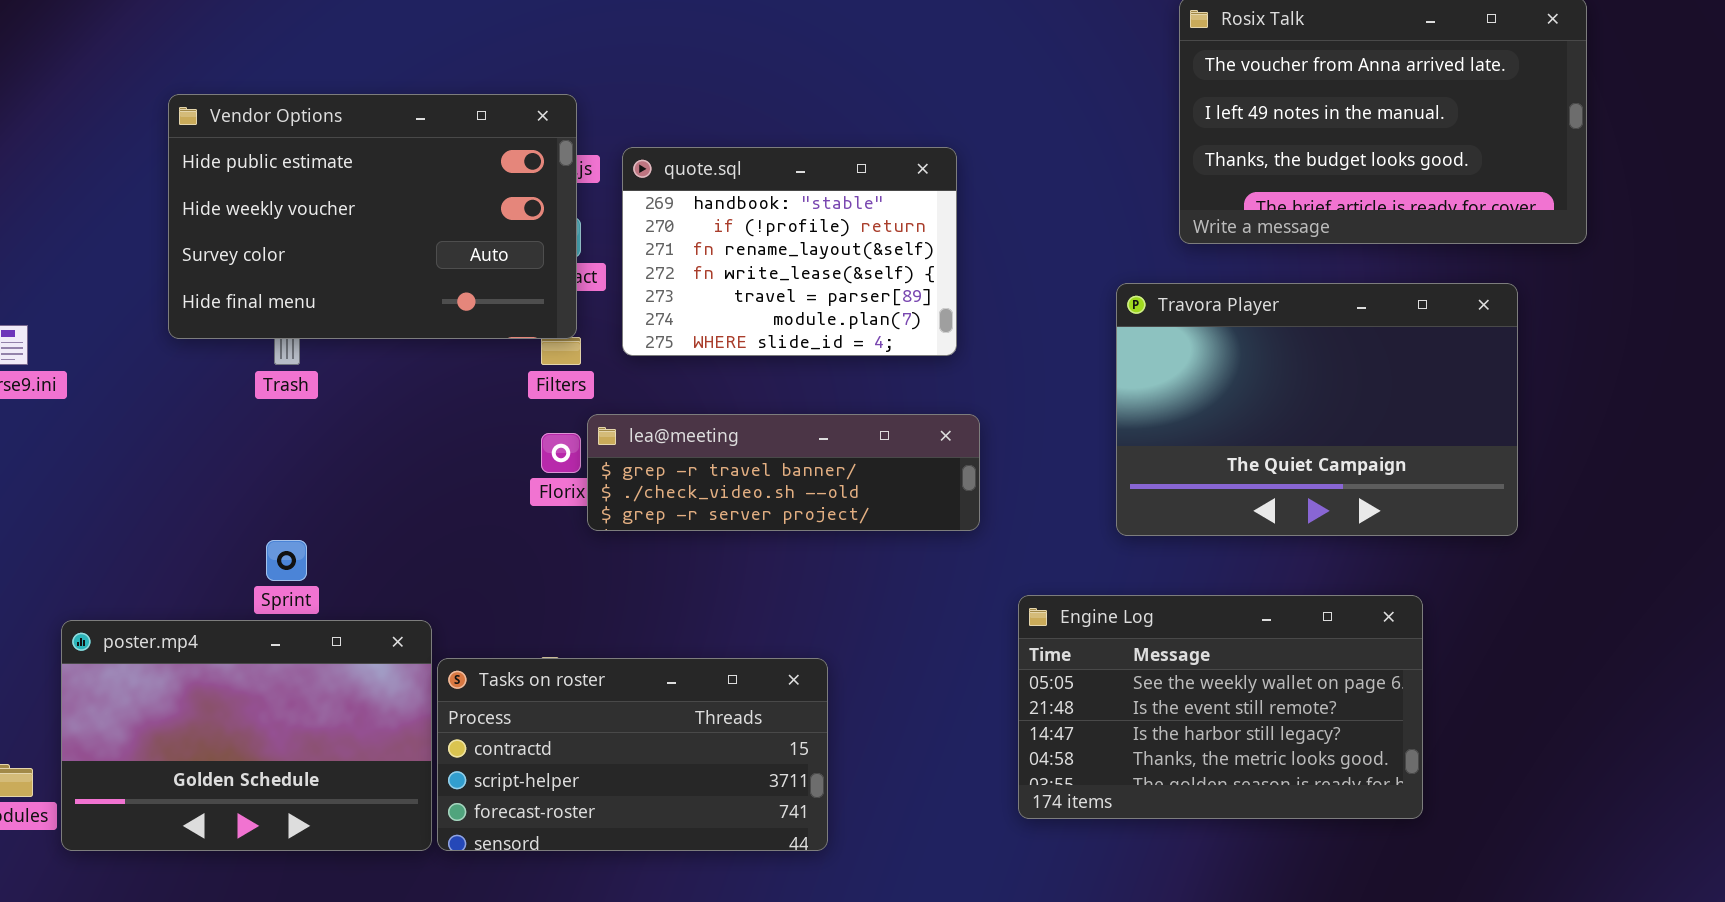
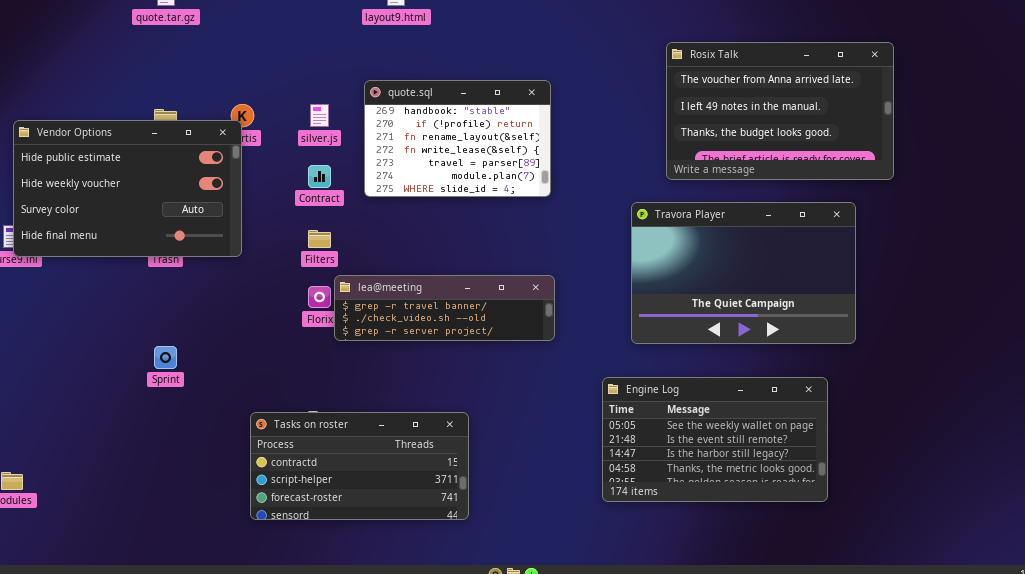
Vendor Options: [168,94,577,339] -> [13,120,242,257], moved
quote.sql: [622,147,957,356] -> [364,80,551,197], moved
Engine Log: [1018,595,1423,819] -> [602,377,828,502], moved
poster.mp4: [61,620,432,851] -> none, closed

